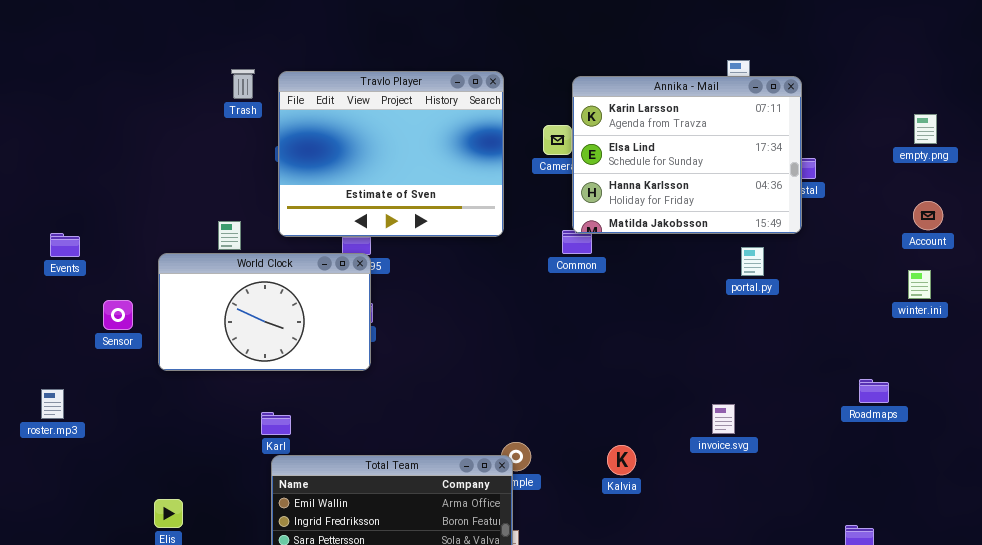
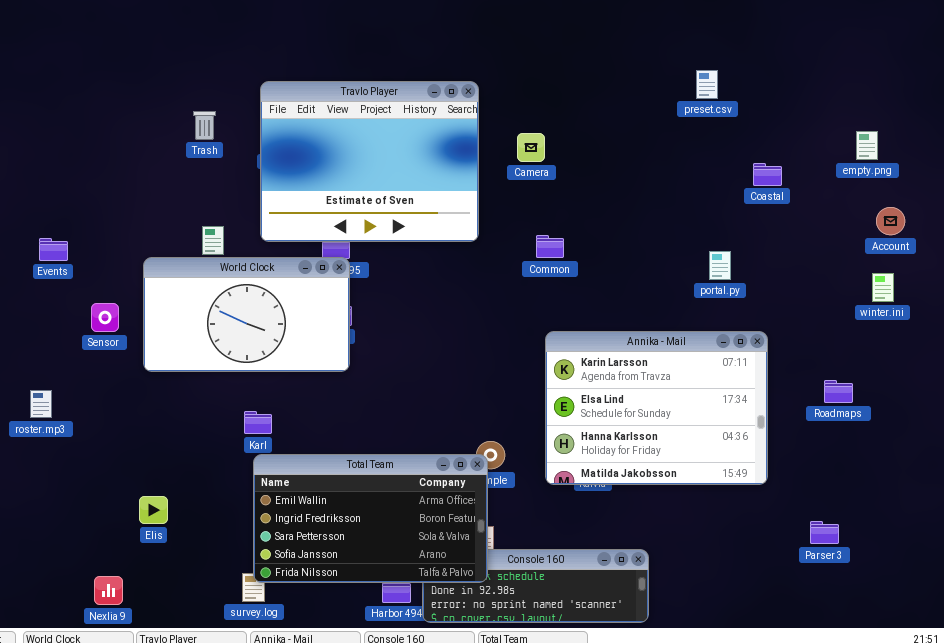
Trash: [231,69,255,99] -> [193,111,216,140], moved
Annika - Mail: [572,76,802,234] -> [545,331,768,485], moved
empty.png: [914,114,937,144] -> [856,131,878,160], moved

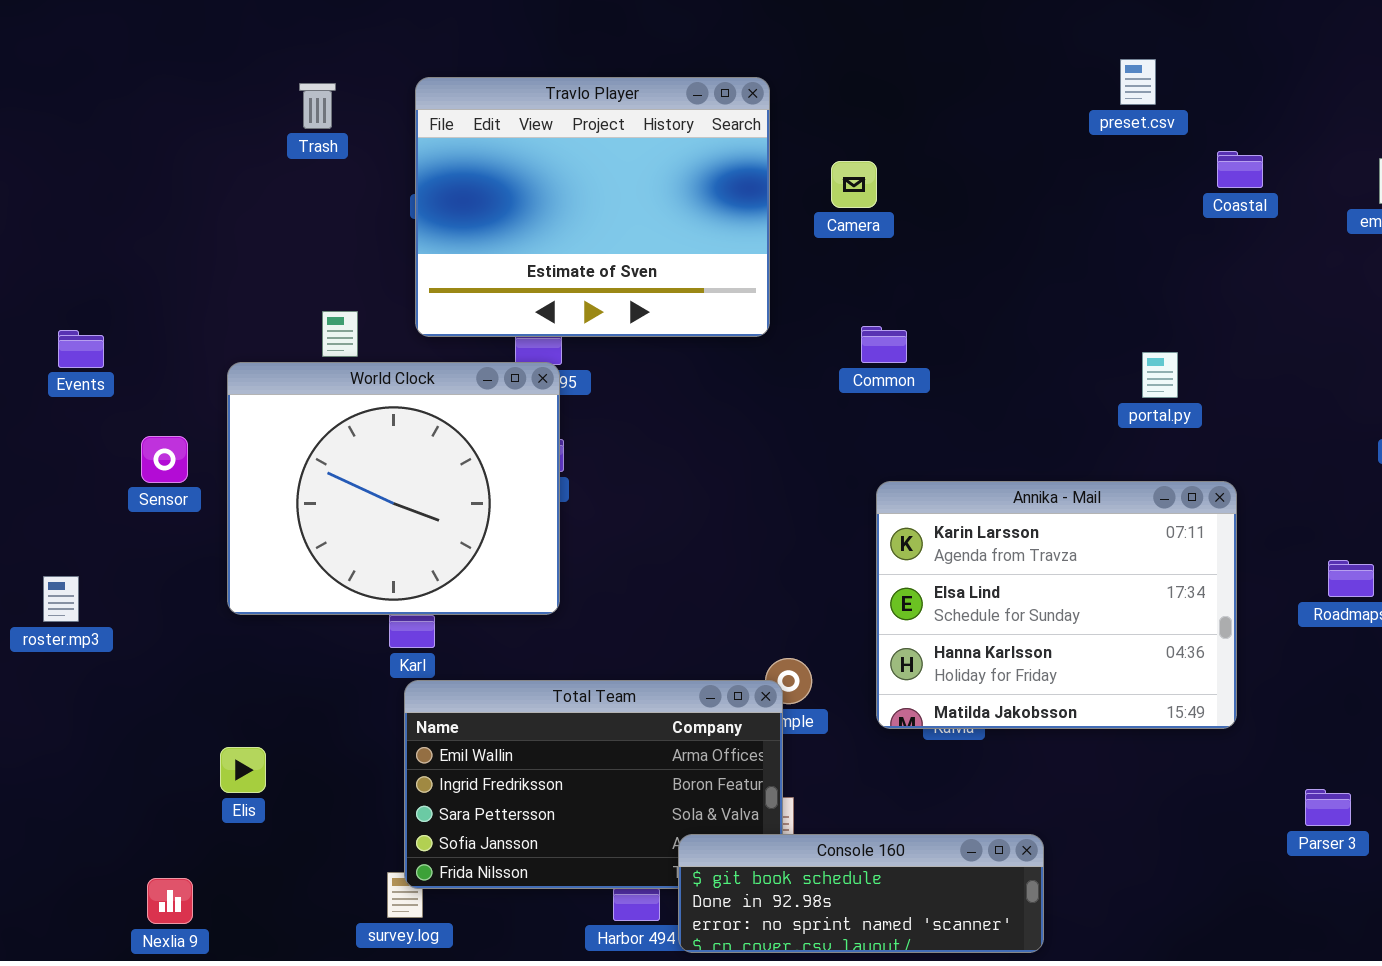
Trash: [193,111,216,140] -> [299,83,336,129], moved
Coastal: [753,163,782,186] -> [1217,151,1263,188], moved
World Clock: [143,257,350,372] -> [227,362,560,615], resized
Console 160: [422,549,649,623] -> [678,834,1044,953], raised

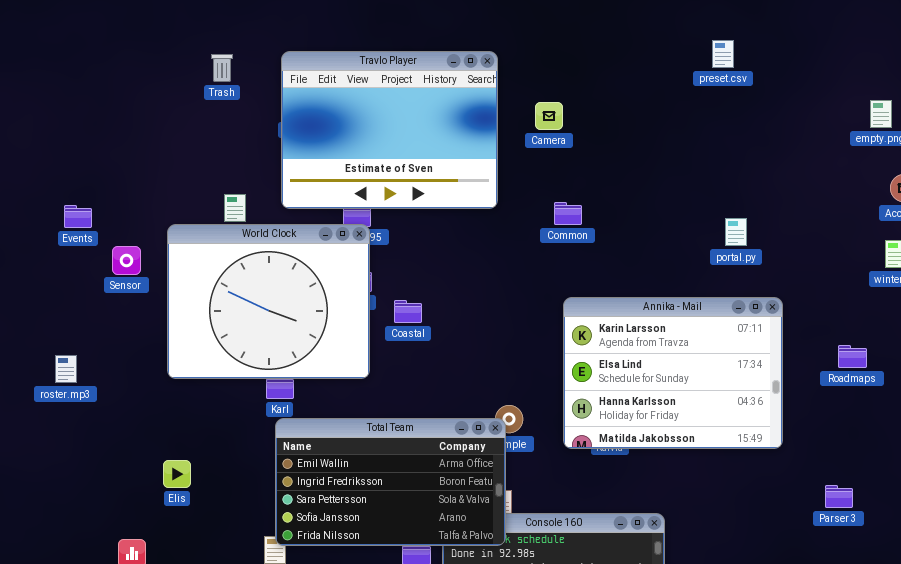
Coastal: [1217,151,1263,188] -> [394,300,422,323], moved
Sensor: [141,436,188,483] -> [112,246,141,275], moved
Total Team: [404,680,783,889] -> [275,418,506,546], raised

